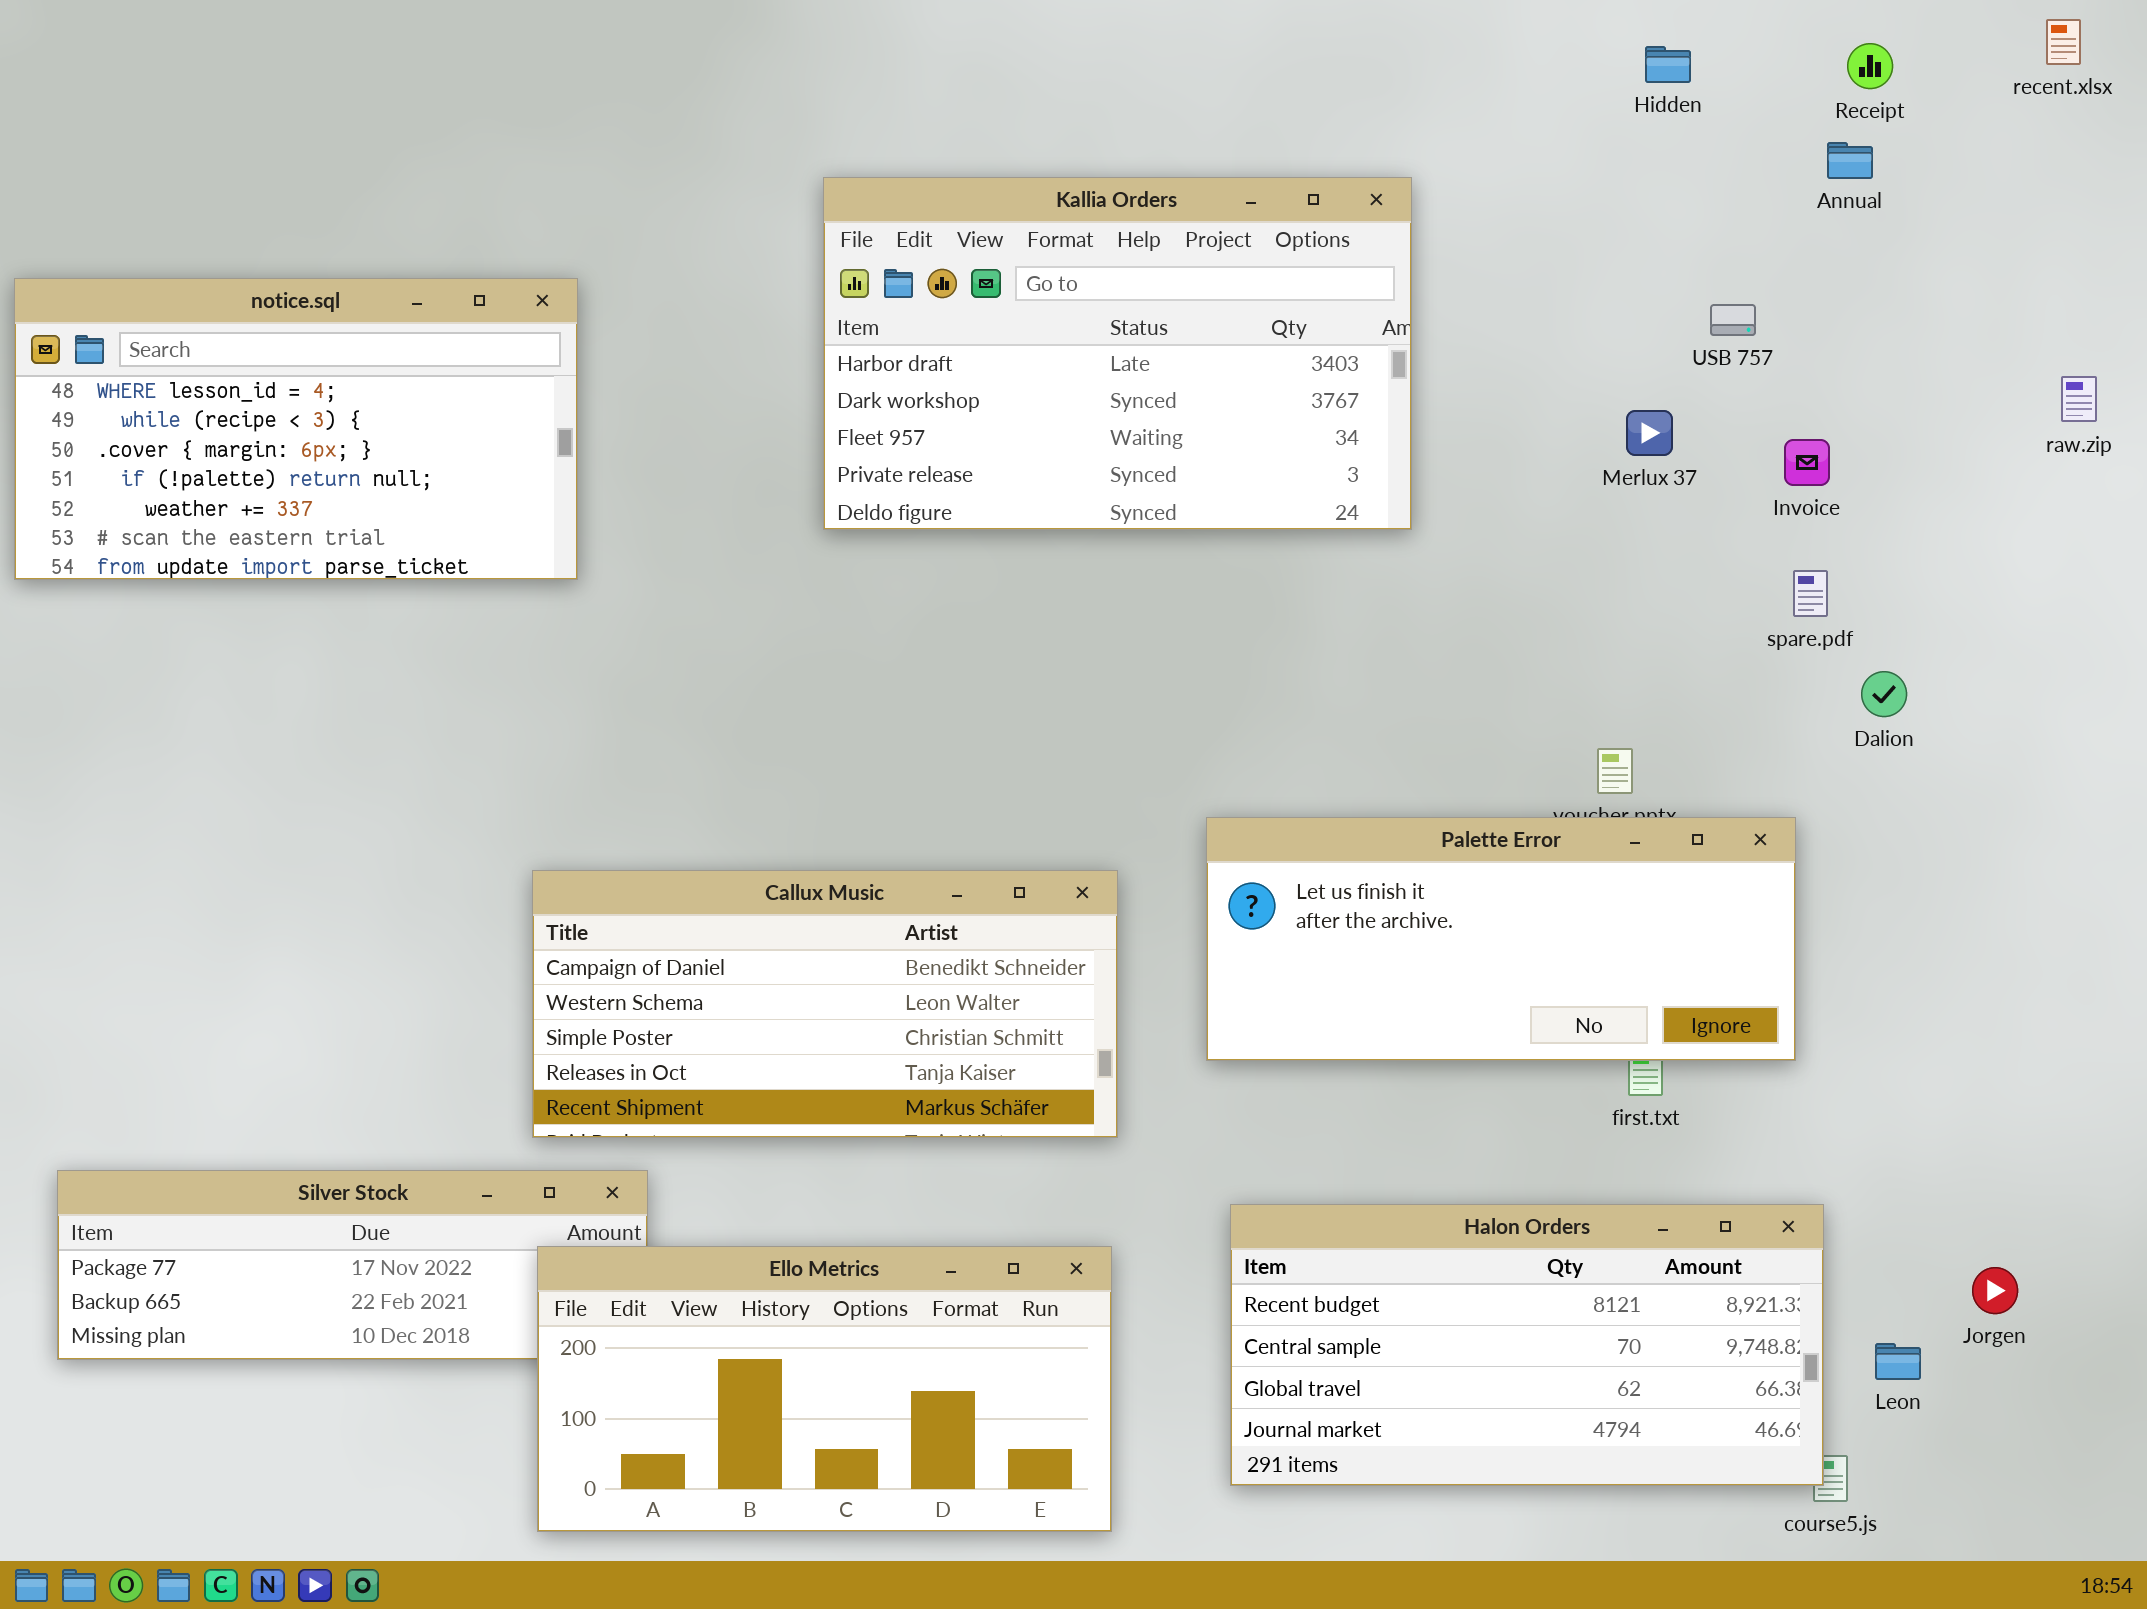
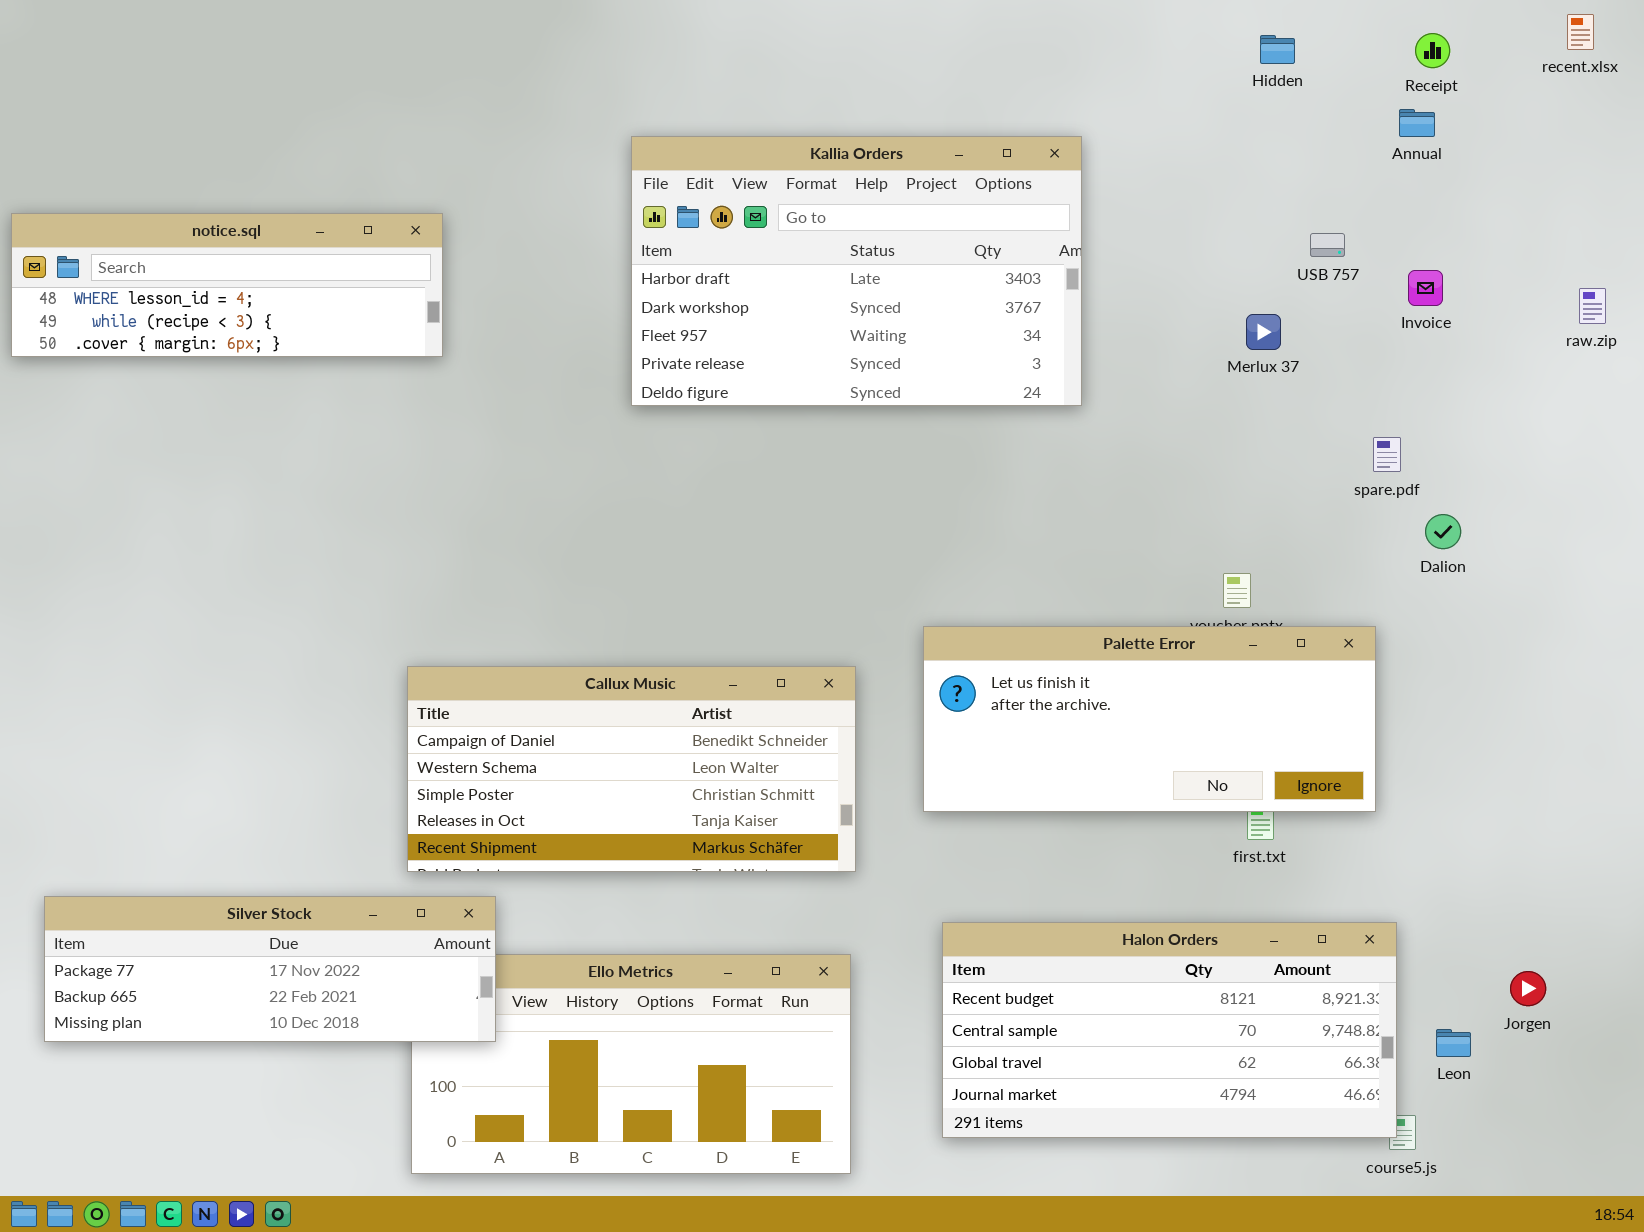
notice.sql: [14,278,578,580] -> [11,213,443,357], resized
Invoice: [1784,439,1830,486] -> [1408,270,1443,306], moved
Silver Stock: [57,1170,648,1360] -> [44,896,496,1042], raised

